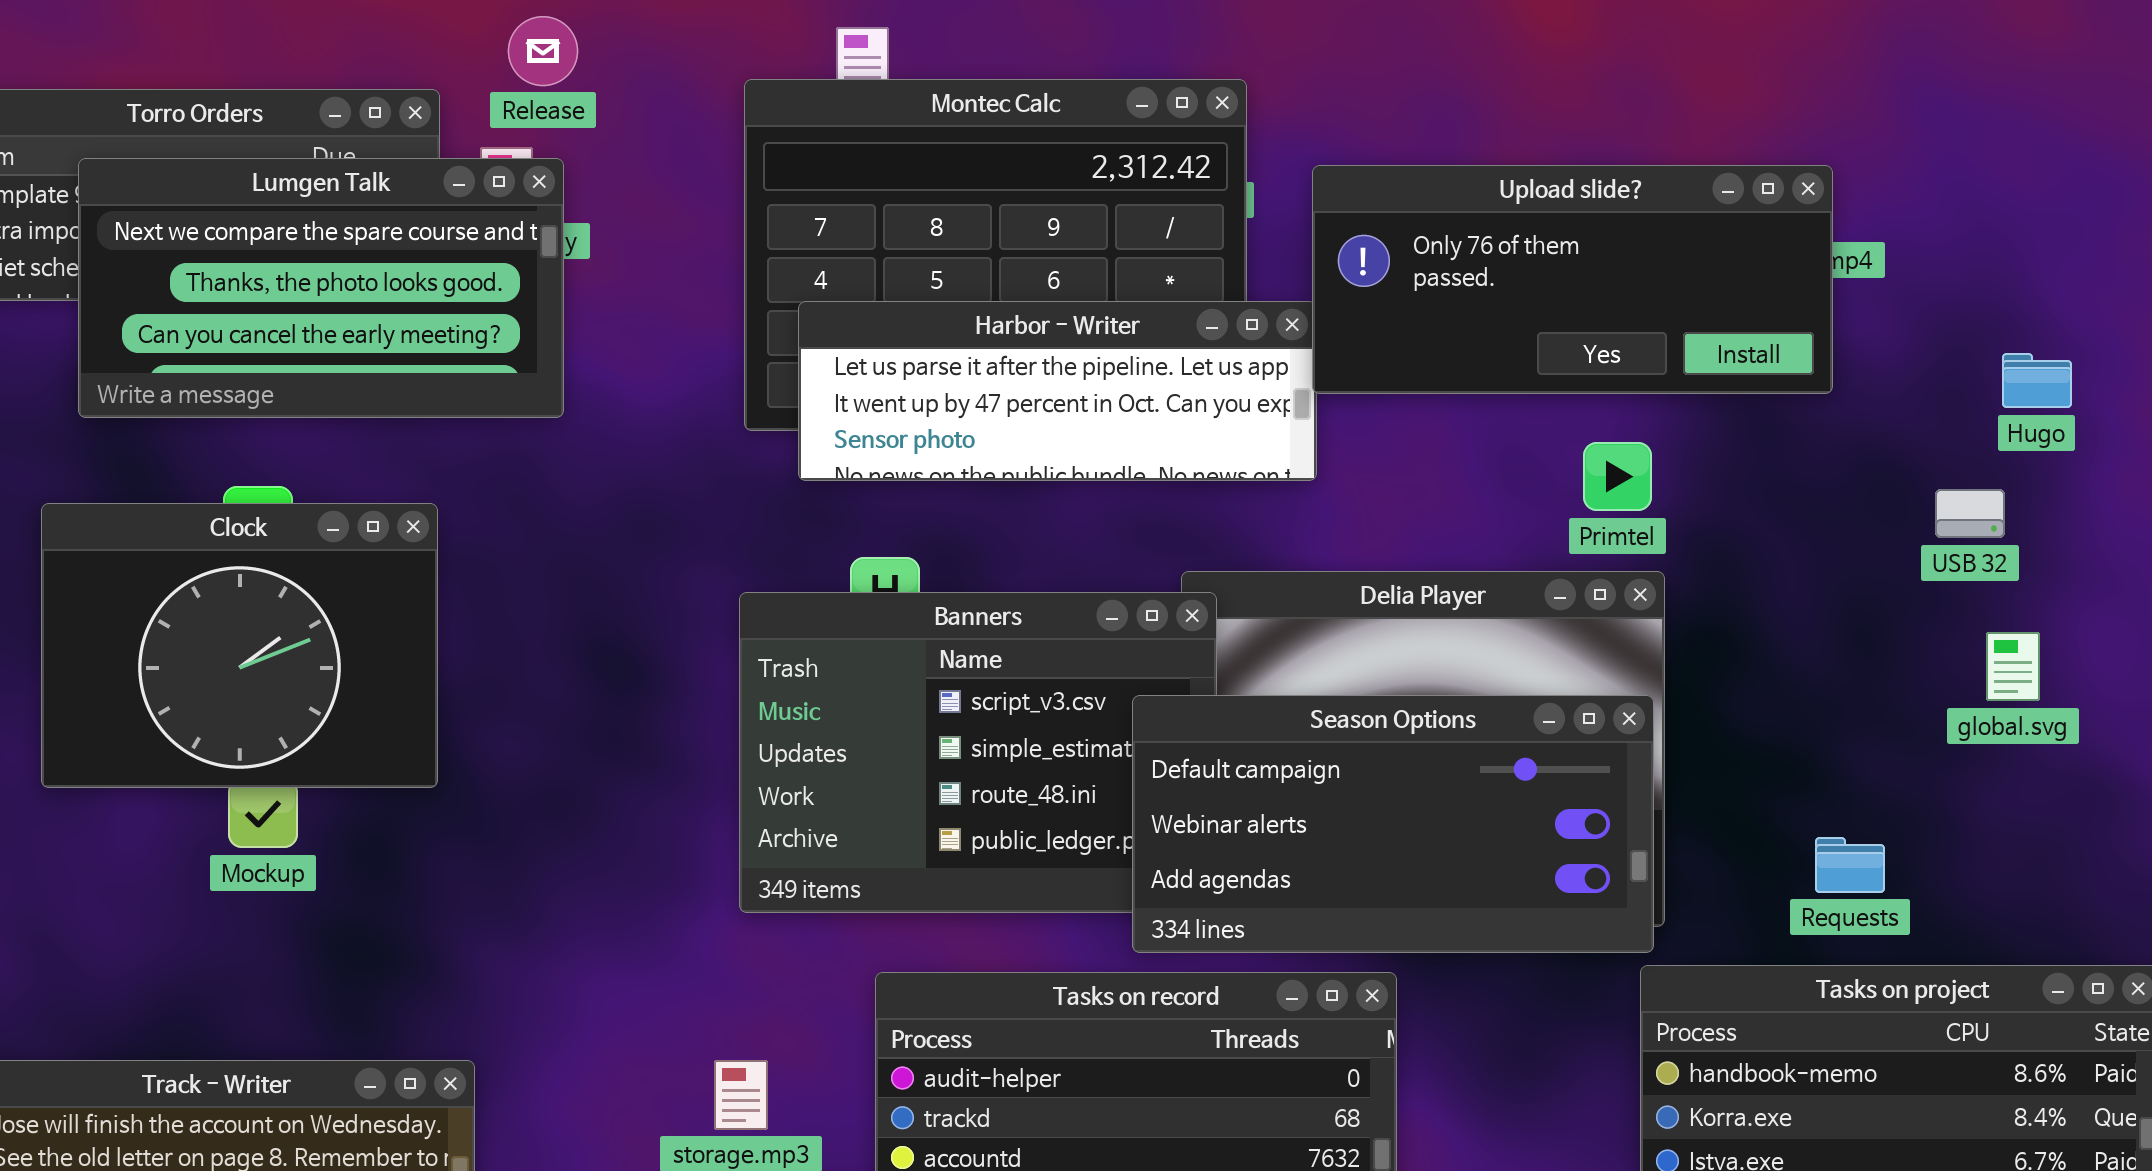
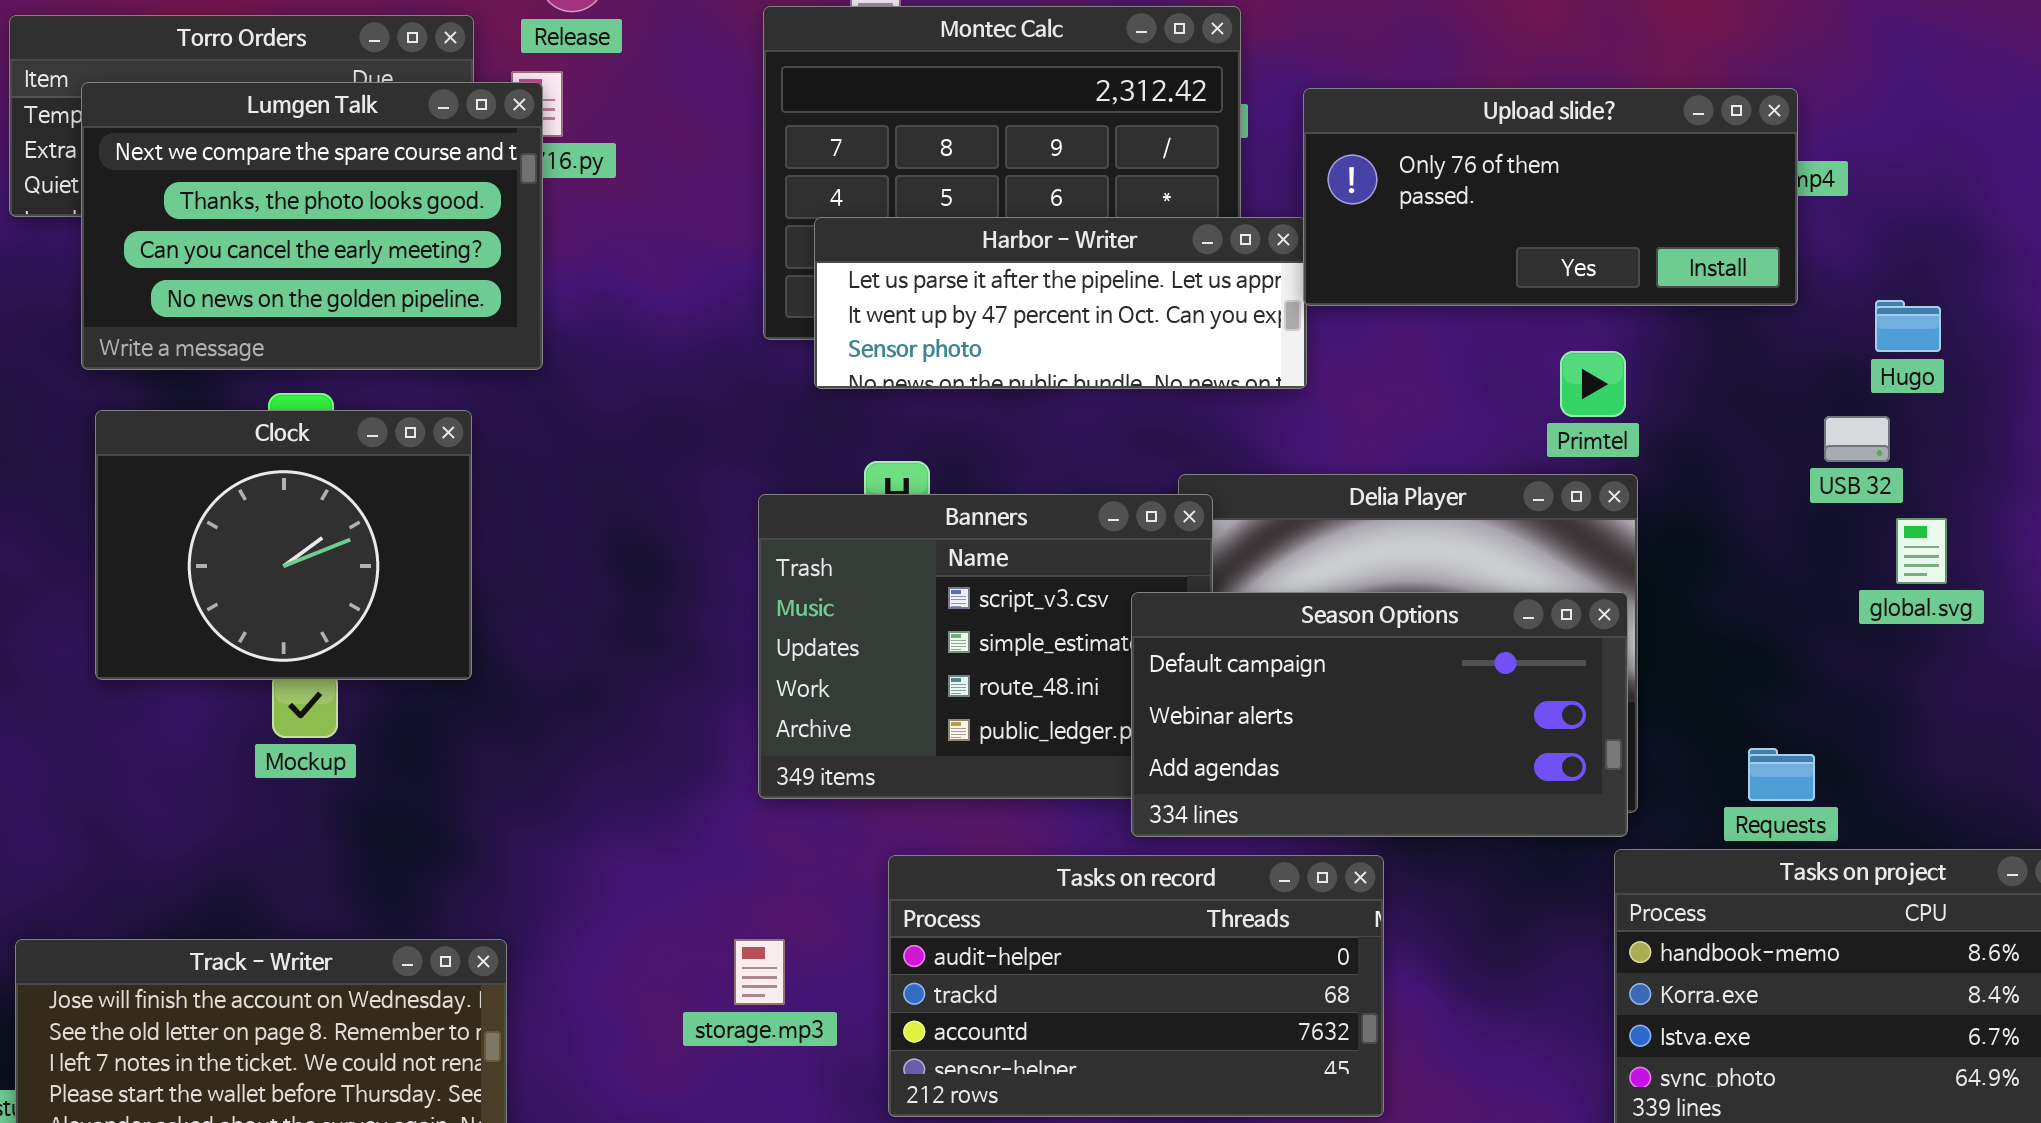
Lumgen Talk: [78,158,564,418] -> [81,82,543,370], moved, resized
Hugo: [2002,353,2072,408] -> [1875,300,1941,352], moved
USB 32: [1935,489,2005,538] -> [1824,416,1890,462], moved
global.svg: [1986,632,2040,701] -> [1896,518,1947,584], moved
Requests: [1815,837,1885,893] -> [1748,748,1815,801], moved

